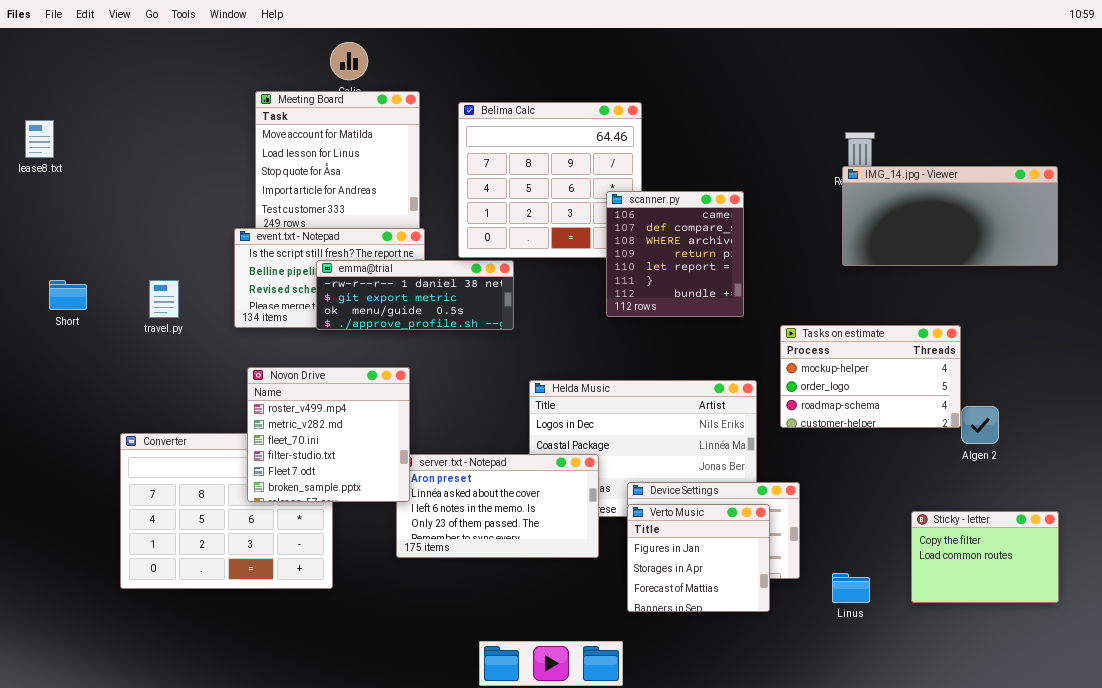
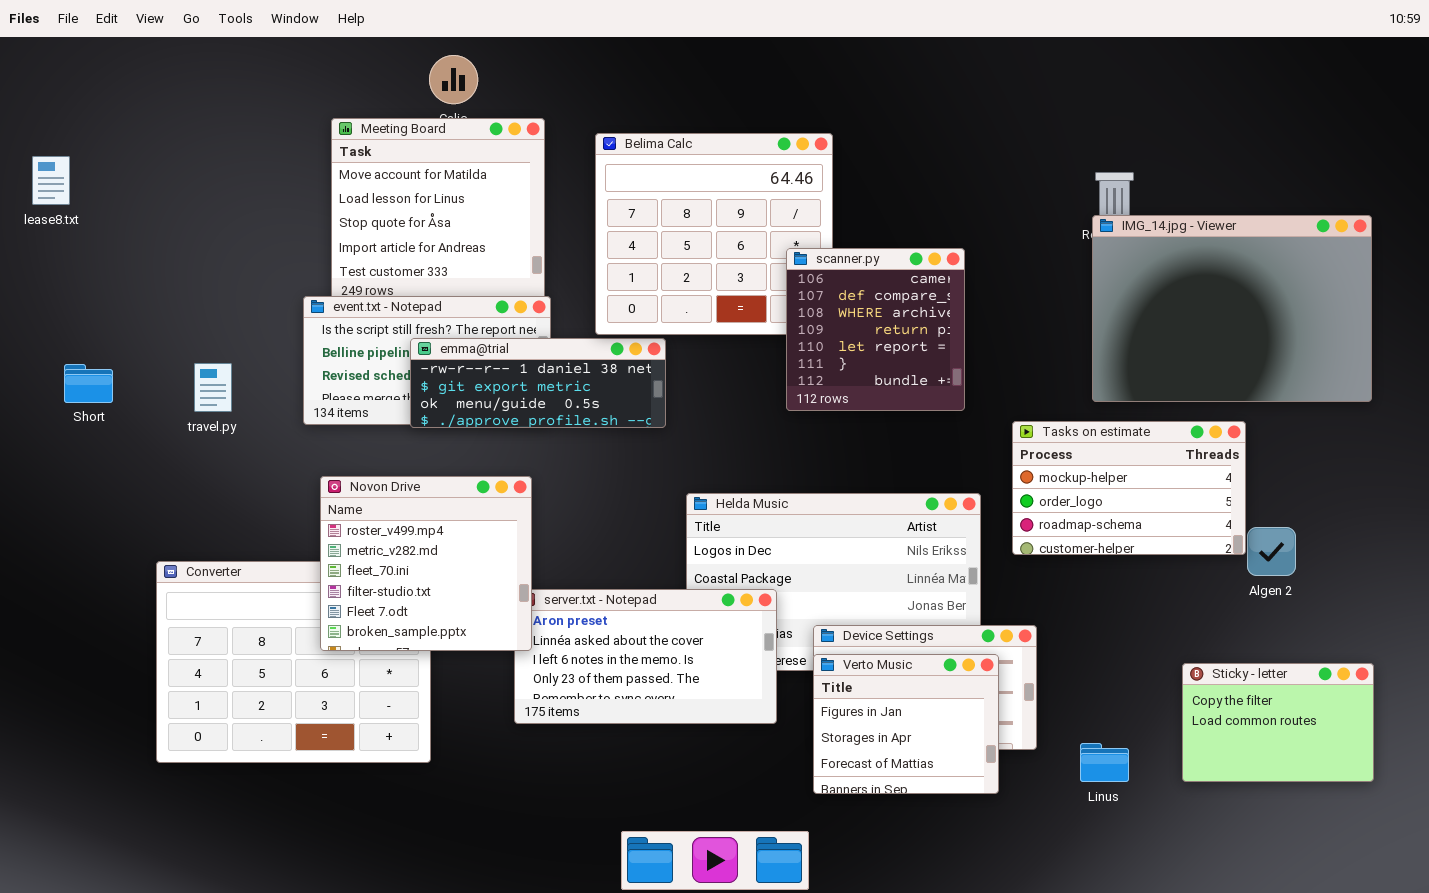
IMG_14.jpg - Viewer: [842,166,1058,266] -> [1092,215,1372,402], resized

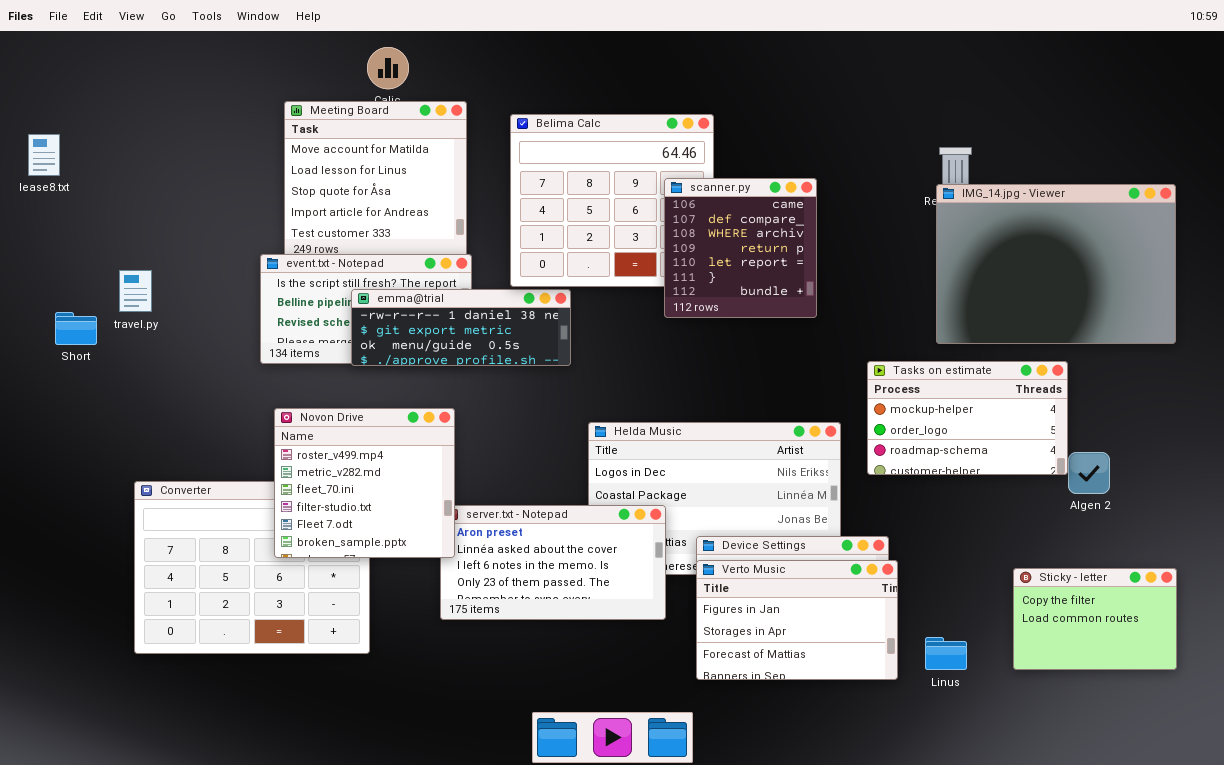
scanner.py: [786,248,965,411] -> [664,178,817,318], moved
travel.py: [194,363,232,412] -> [119,270,152,312], moved
Verto Music: [813,654,999,794] -> [696,560,898,680], resized

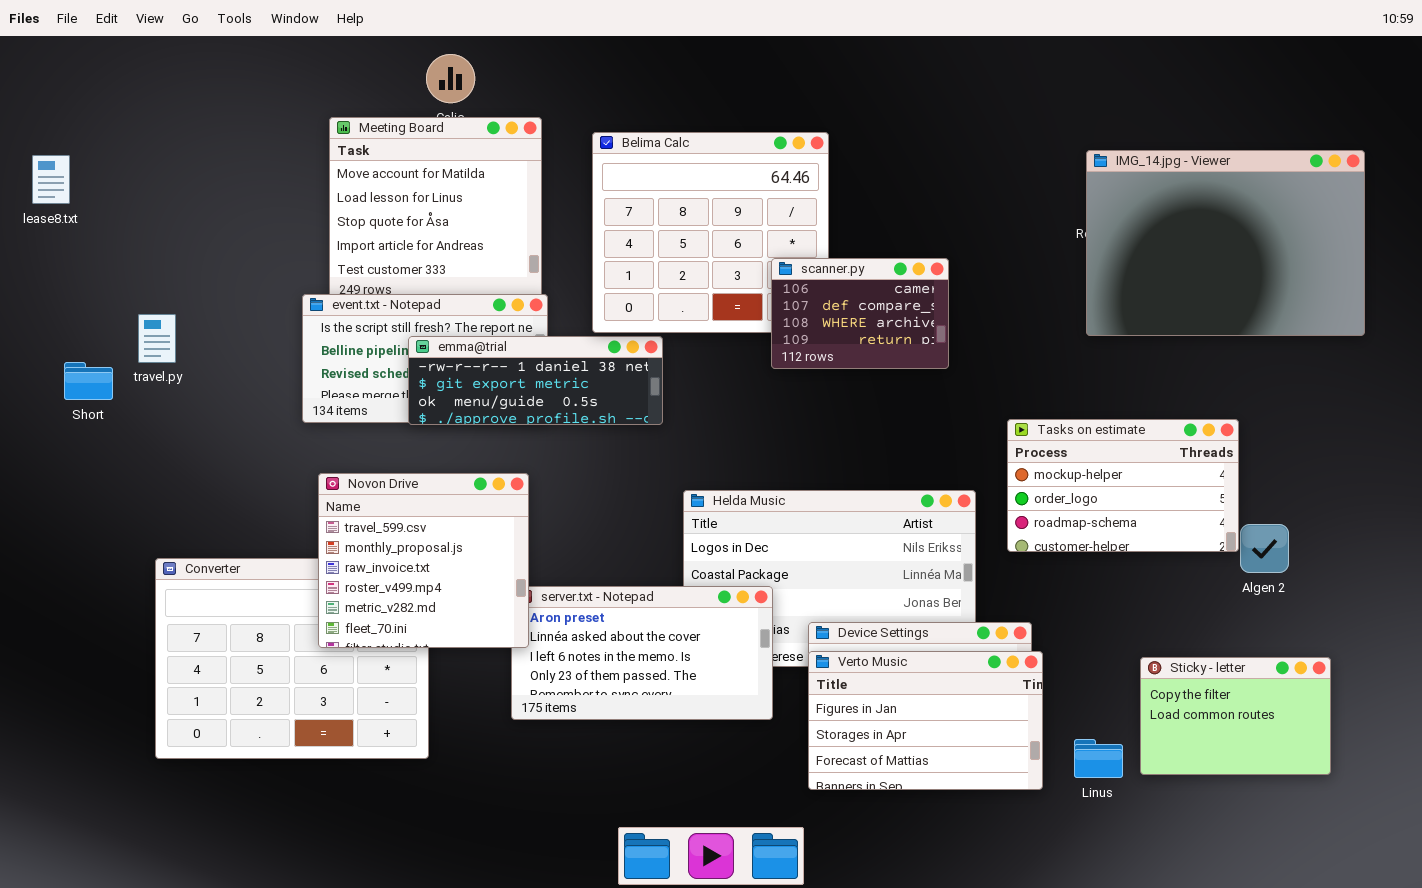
scanner.py: [664,178,817,318] -> [771,258,949,369], resized
IMG_14.jpg - Viewer: [936,184,1176,344] -> [1086,150,1365,336], moved
Novon Drive: [274,408,455,558] -> [318,473,529,648], scrolled up 3 rows
Sticky - letter: [1013,568,1177,670] -> [1140,657,1331,775], moved

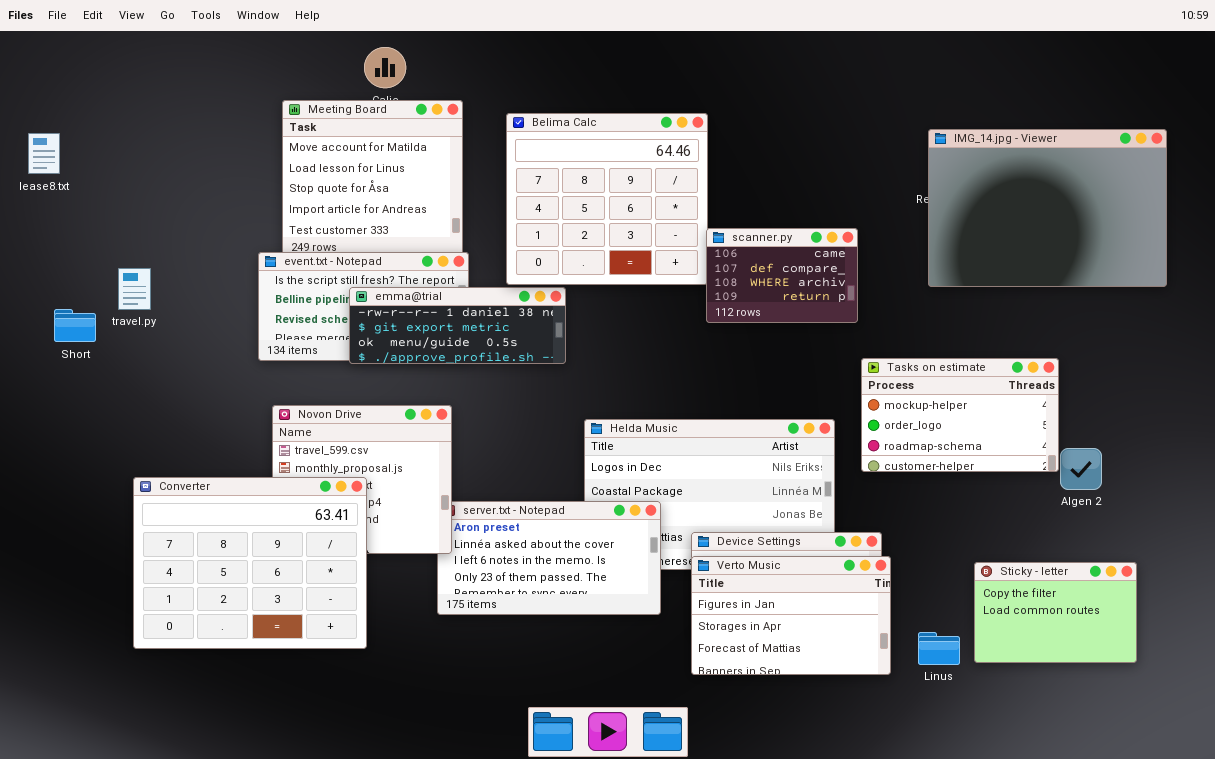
scanner.py: [771,258,949,369] -> [706,228,858,323], moved
Converter: [155,558,429,759] -> [133,477,367,649], raised

